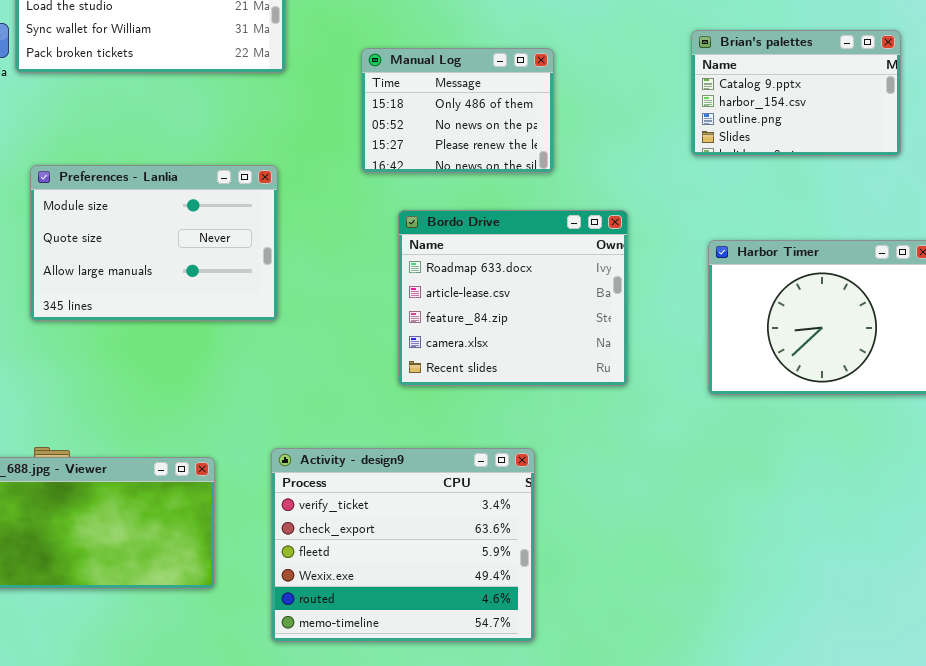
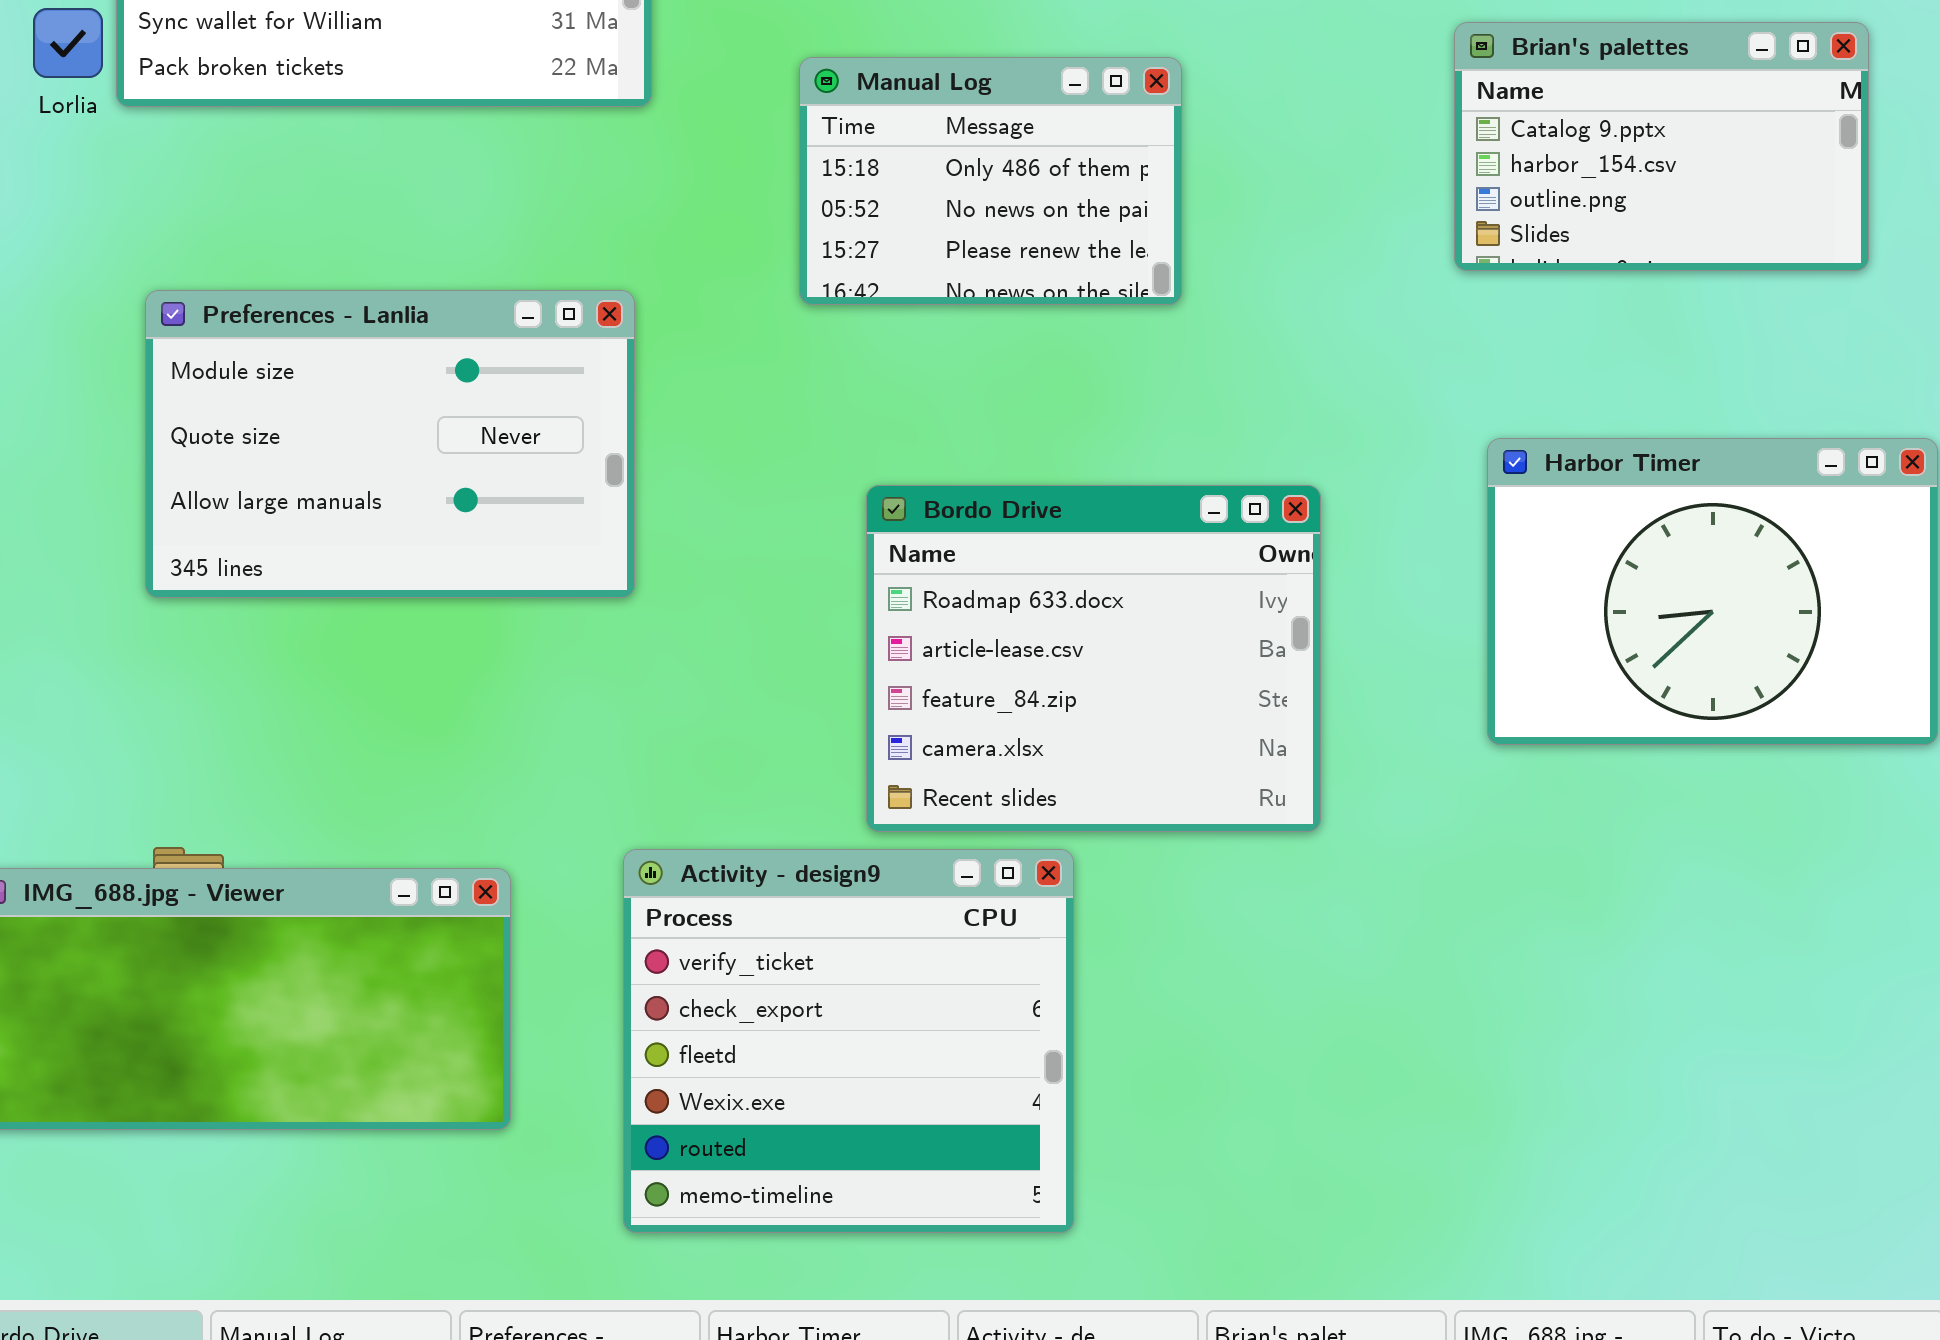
Bordo Drive: [398,210,628,386] -> [866,485,1321,832], moved
Activity - design9: [271,448,535,642] -> [623,849,1074,1233], resized

